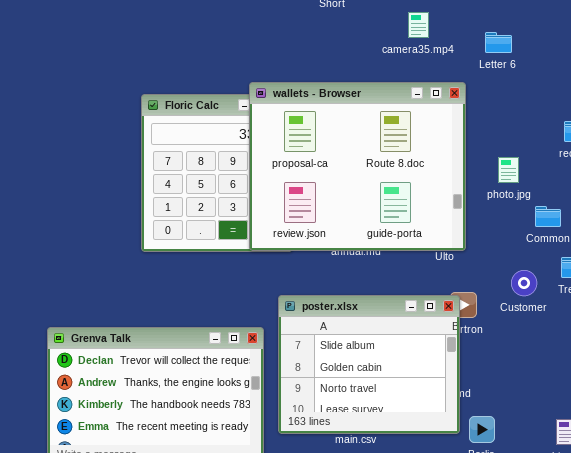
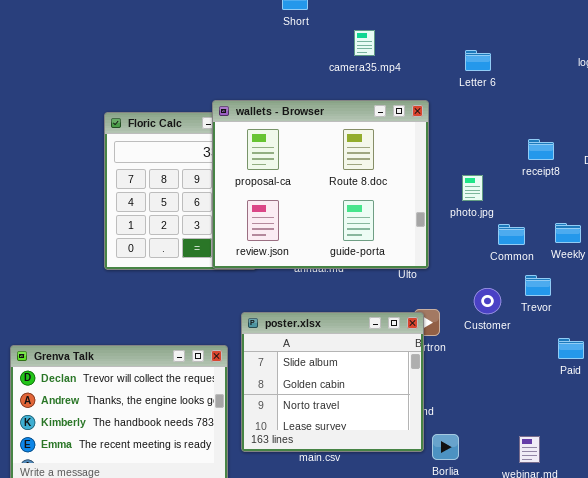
camera35.mp4: [408,12,429,38] -> [354,30,375,56], moved
Letter 6: [485,32,512,53] -> [465,50,491,71], moved

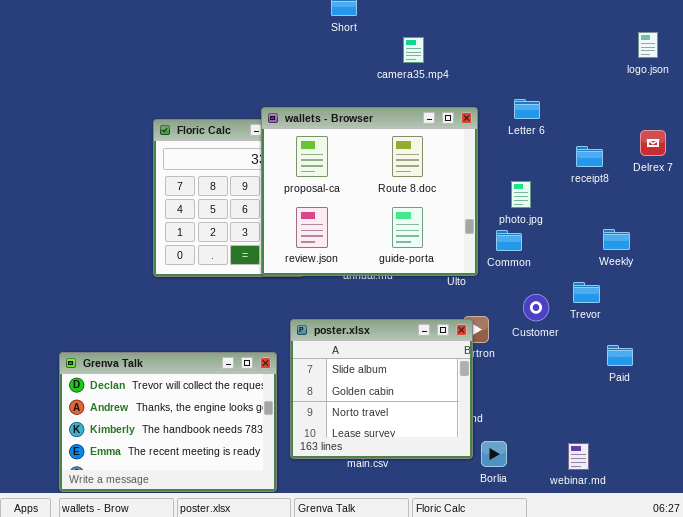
Letter 6: [465,50,491,71] -> [514,99,540,119], moved
Common: [498,224,525,245] -> [496,230,522,251], moved

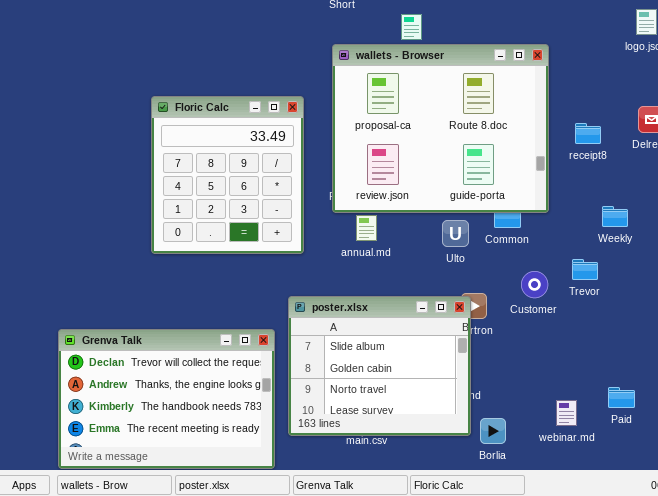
wallets - Browser: [261,107,478,276] -> [332,44,549,213], moved
Paid: [607,345,633,366] -> [608,387,635,408], moved
webinar.md: [568,443,589,470] -> [556,400,577,426], moved

